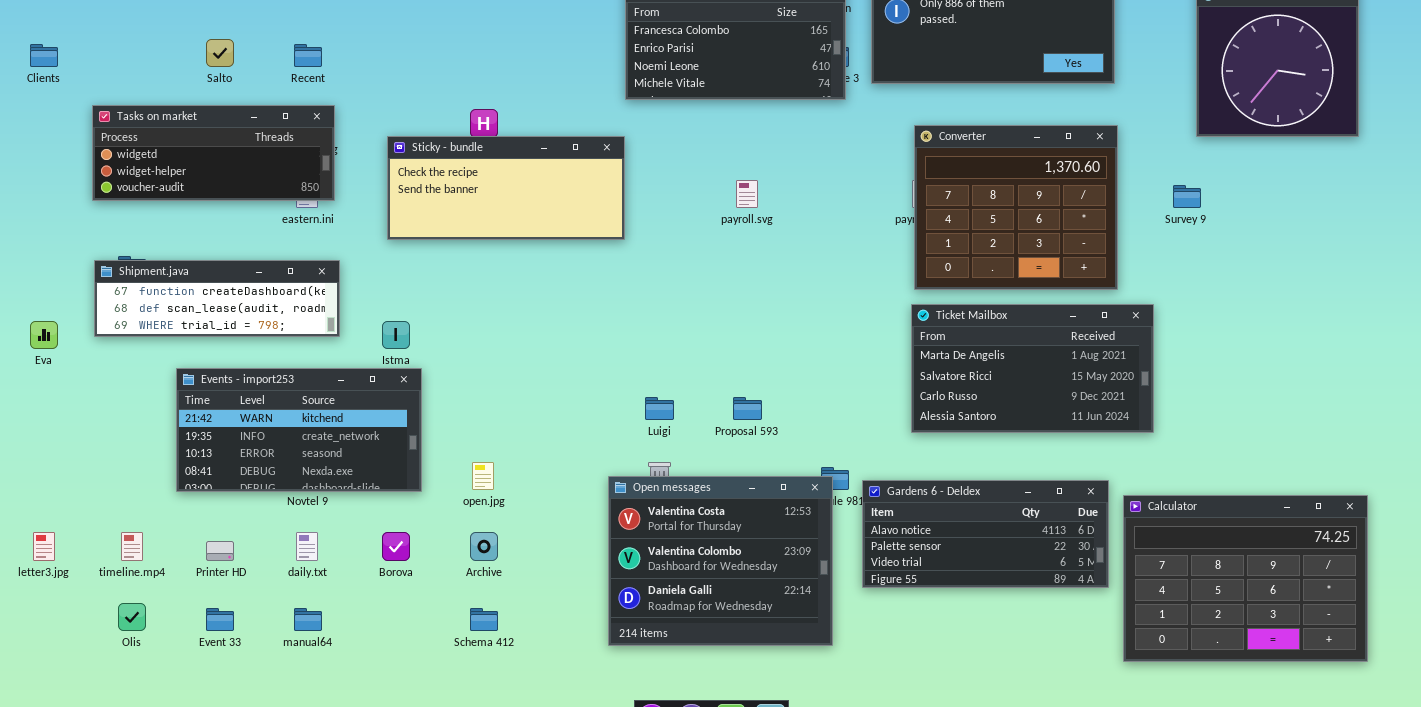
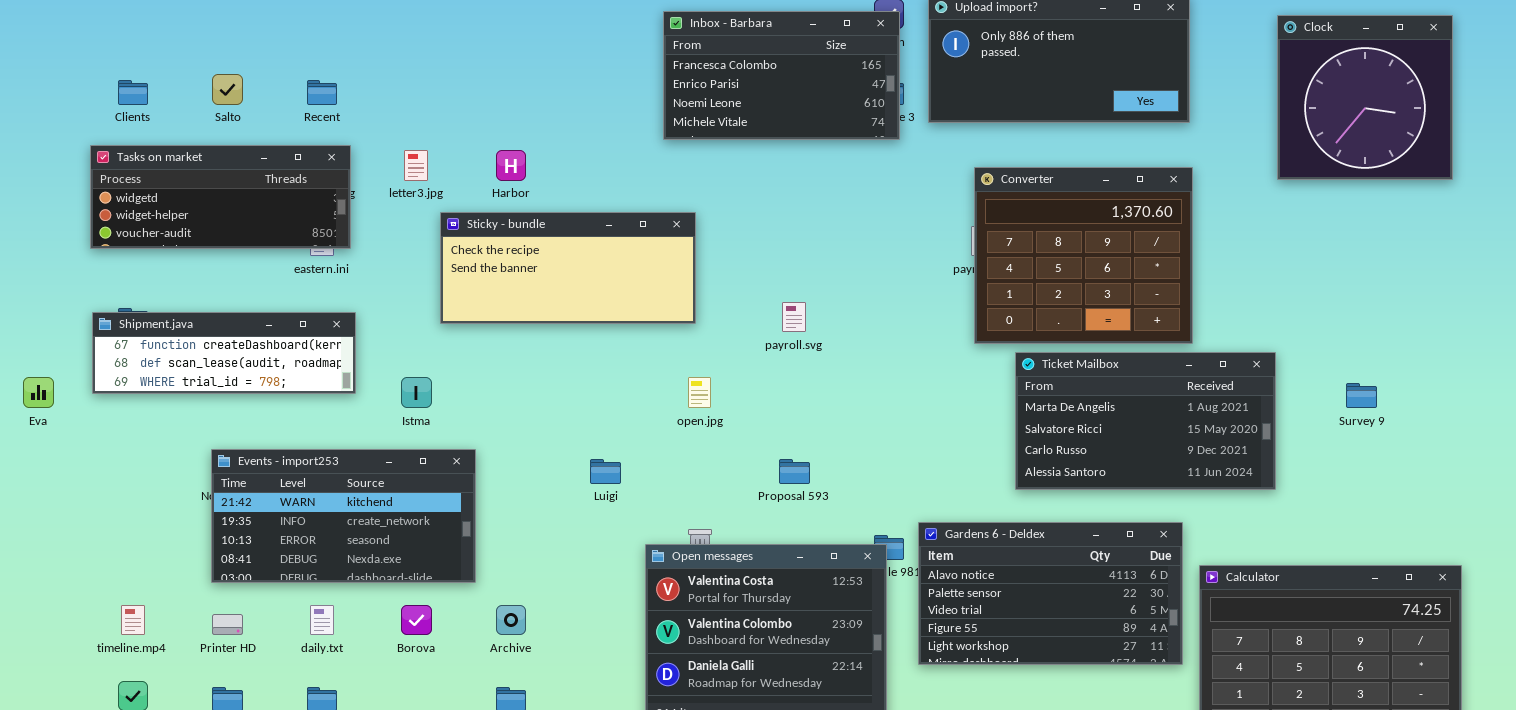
Clients: [30,44,58,67] -> [118,80,148,105], moved
Sticky - bundle: [387,136,625,240] -> [440,212,696,324], moved
payroll.svg: [736,180,758,208] -> [782,302,806,332], moved
Survey 9: [1173,185,1201,208] -> [1346,383,1377,408], moved
Ticket Mailbox: [911,304,1154,433] -> [1015,352,1276,490], moved
Events - import253: [176,368,422,492] -> [211,449,476,583], moved
Luigi: [645,397,674,420] -> [590,459,621,484], moved
open.jpg: [472,462,494,490] -> [688,377,711,408], moved
Gardens 6 - Deldex: [862,480,1109,588] -> [918,522,1183,665], resized
letter3.jpg: [33,532,55,561] -> [404,150,428,181], moved

